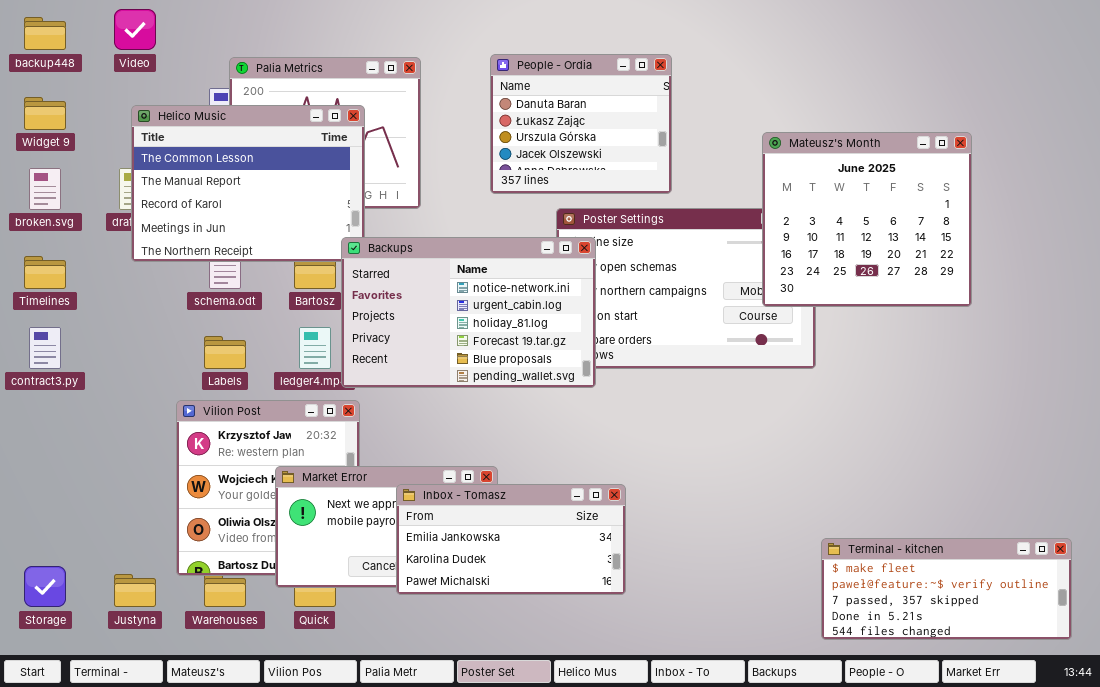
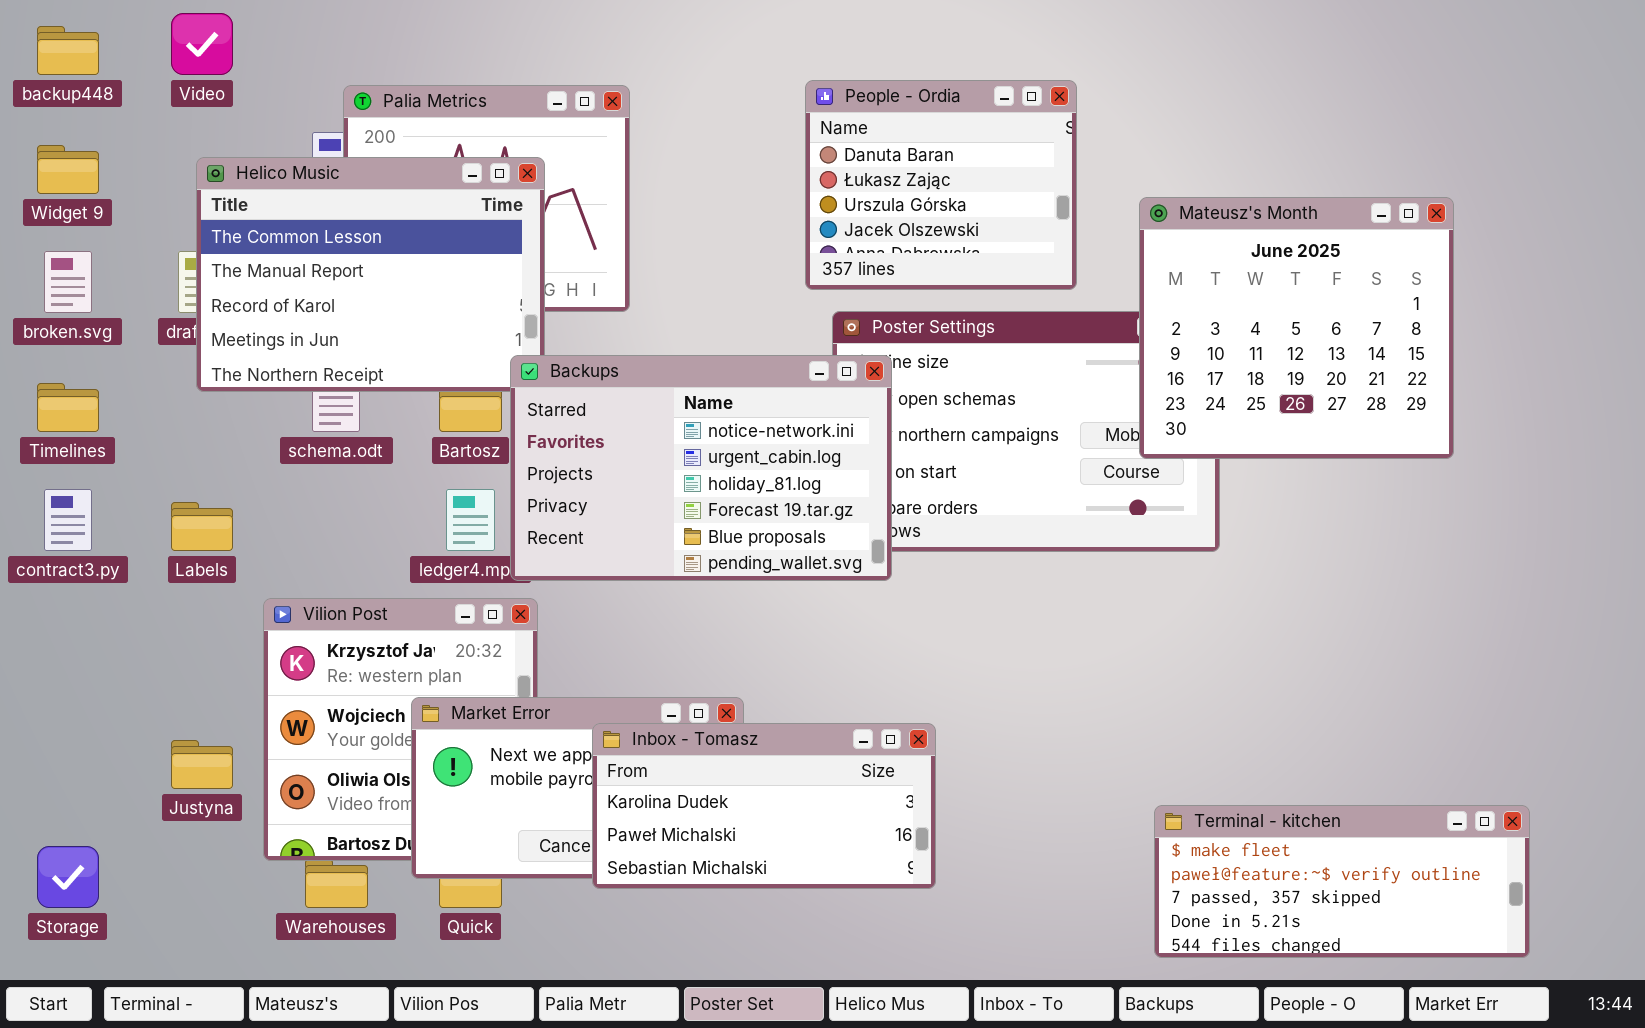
People - Ordia: [490,54,672,194] -> [805,80,1077,290], moved
Labels: [204,336,246,369] -> [171,502,233,551], moved
Inbox - Tomasz: [396,484,626,595] -> [592,723,936,889], scrolled down 1 row
Terminal - kitchen: [821,538,1072,640] -> [1154,805,1530,958], moved
Justyna: [114,574,156,607] -> [171,740,233,789], moved

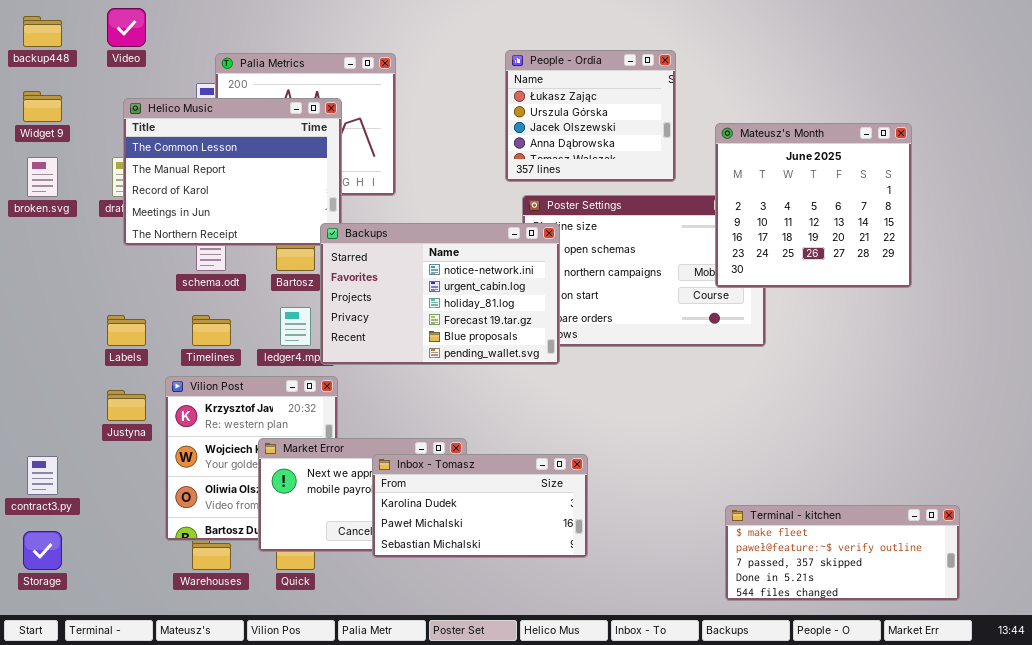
People - Ordia: [805,80,1077,290] -> [505,50,676,182], scrolled down 1 row
Timelines: [37,383,99,432] -> [192,315,231,346], moved
contract3.py: [44,489,92,551] -> [27,456,58,495], moved
Justyna: [171,740,233,789] -> [107,390,146,421], moved

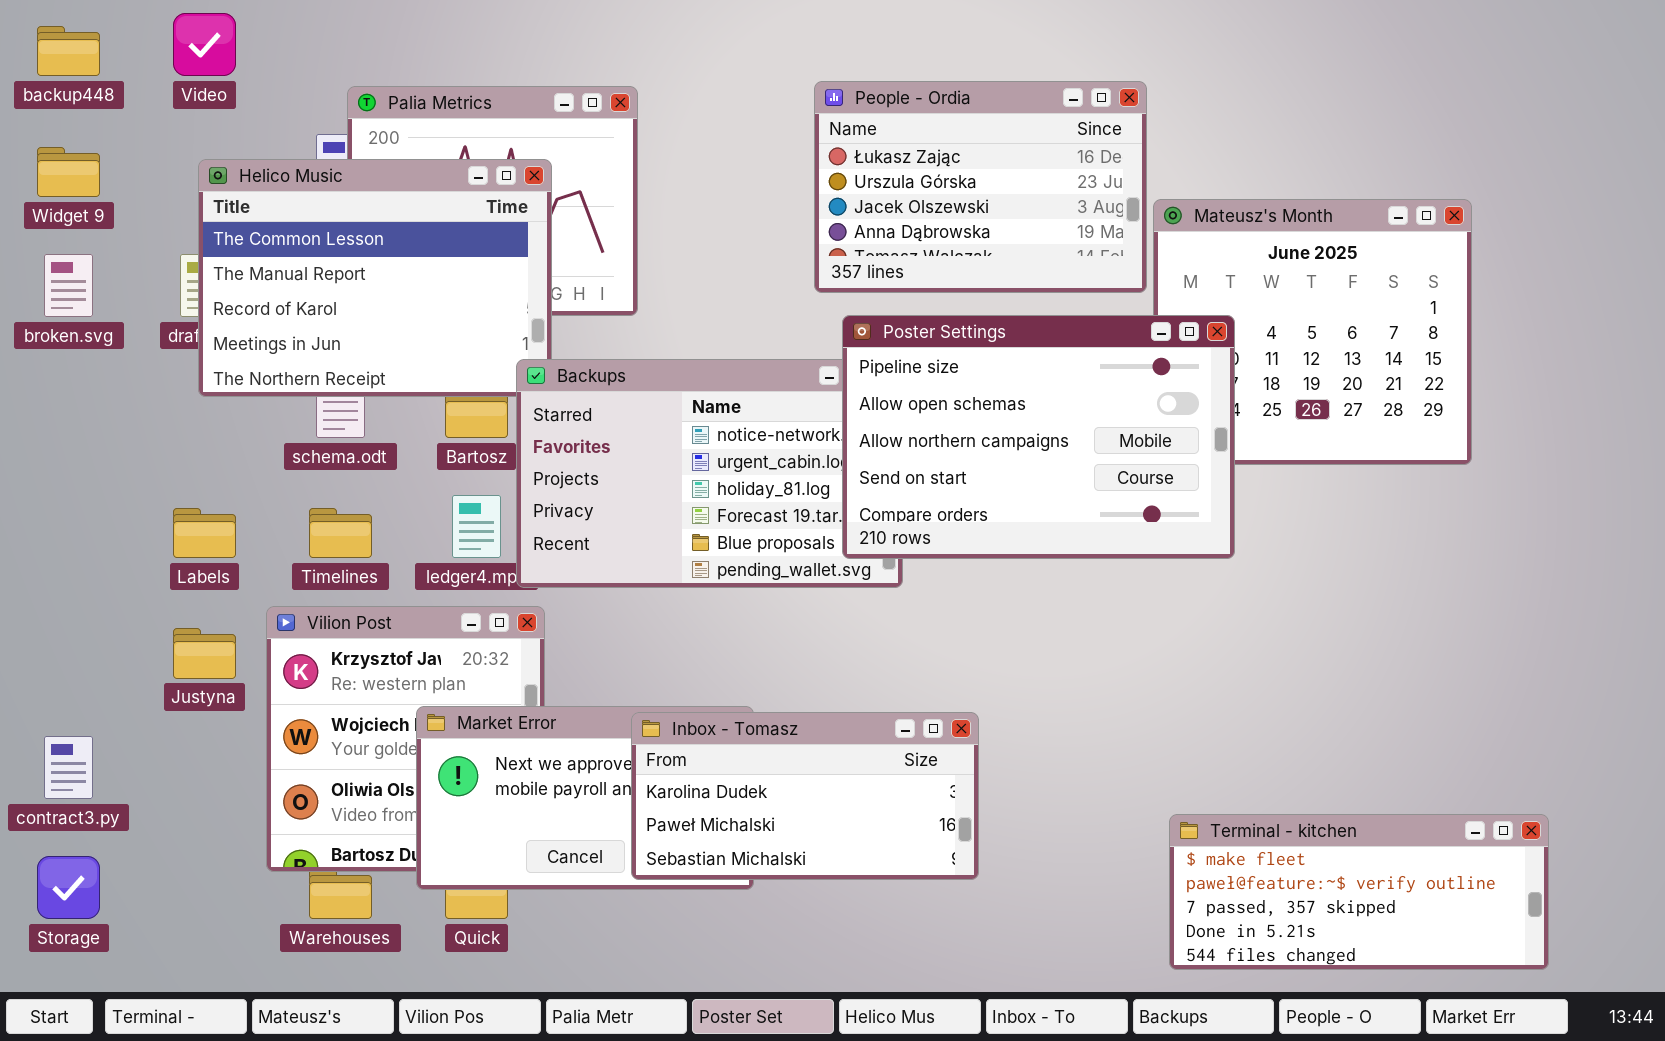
People - Ordia: [505,50,676,182] -> [814,81,1147,293], resized
Poster Settings: [522,195,766,347] -> [842,315,1235,559], raised
Inbox - Tomasz: [372,454,588,558] -> [631,712,979,880], moved

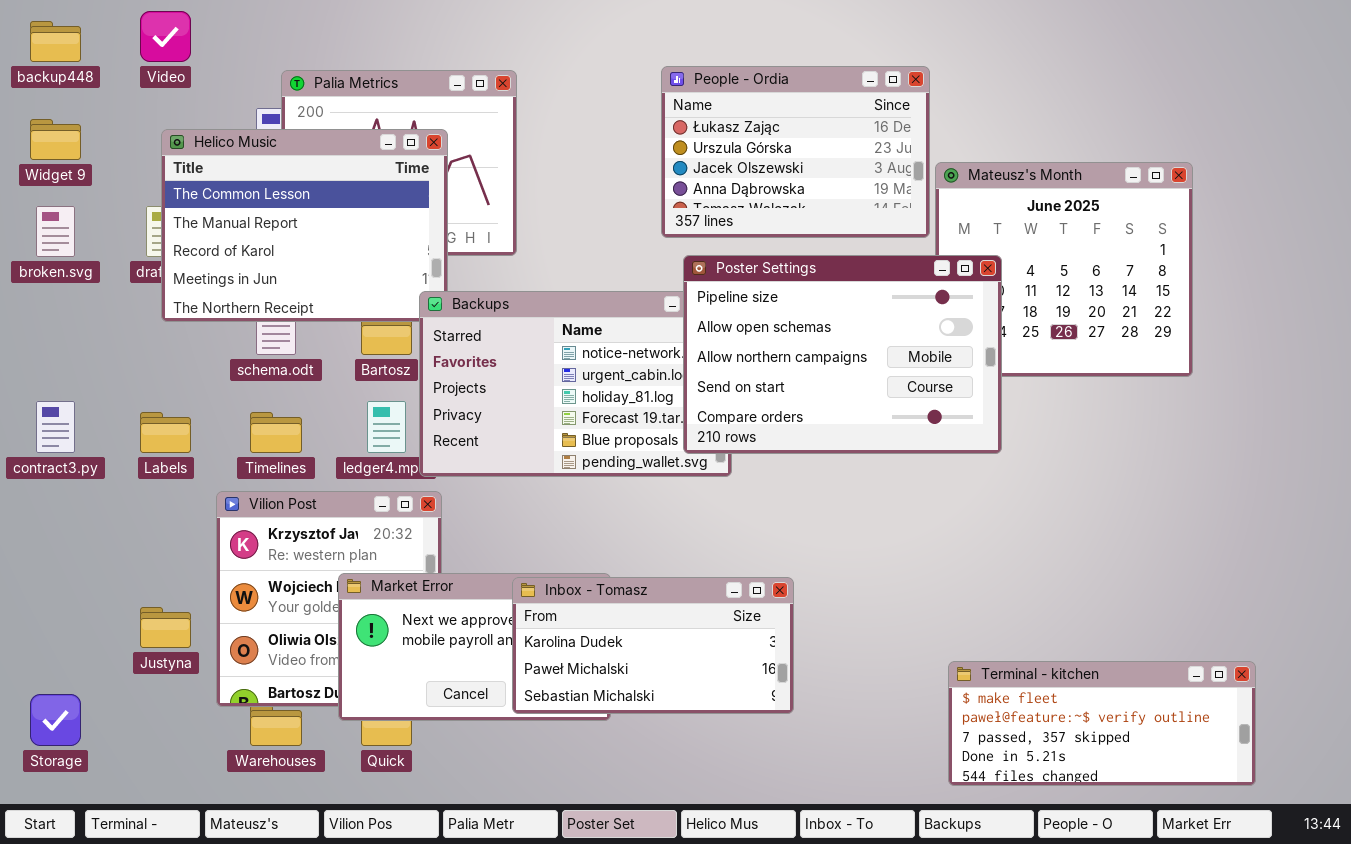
Justyna: [173,628,236,679] -> [140,607,191,648], moved
contract3.py: [44,736,93,799] -> [36,401,75,453], moved

